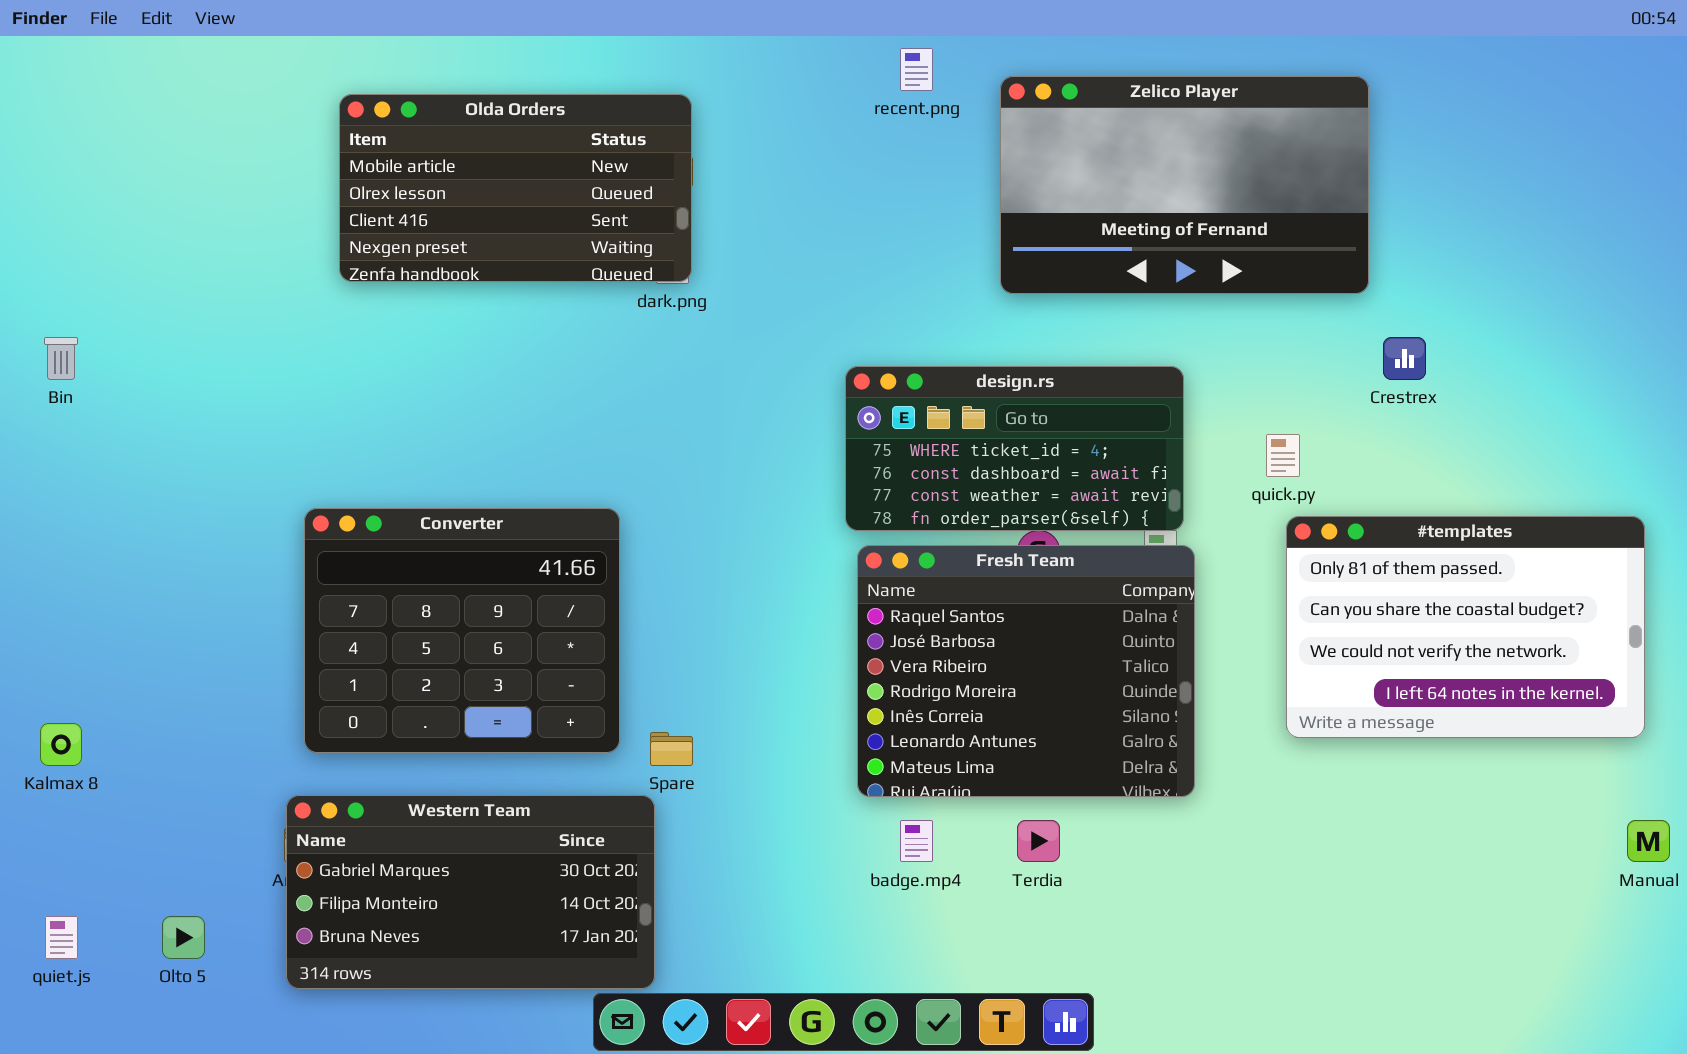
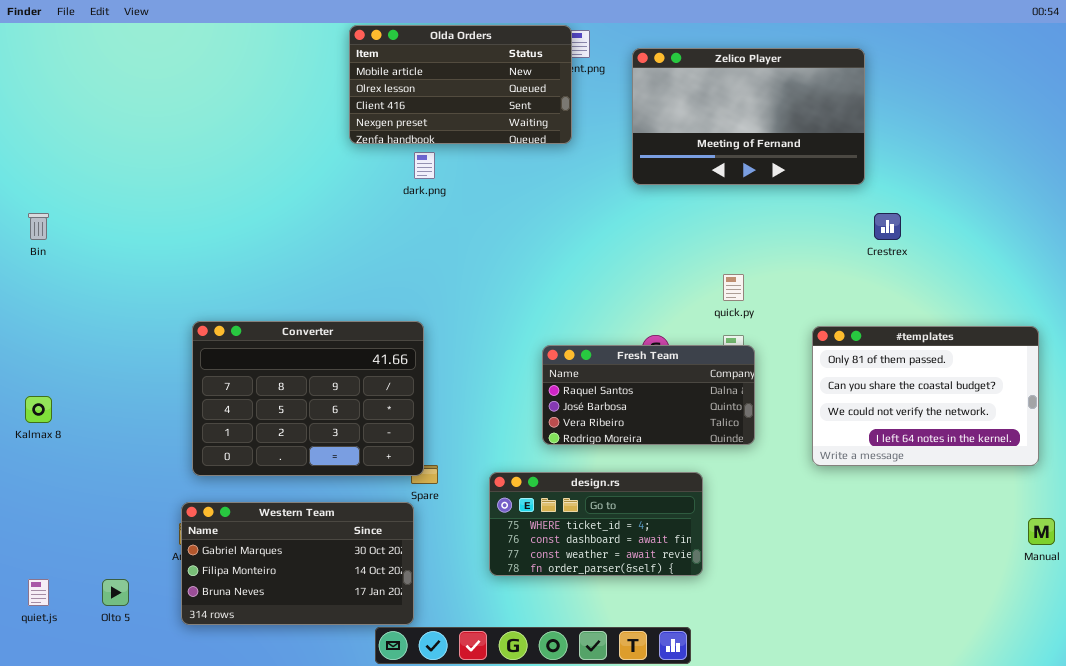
Olda Orders: [339,94,692,282] -> [349,25,572,144], moved
design.rs: [845,366,1184,531] -> [489,472,703,576], moved
quick.py: [1266,434,1300,477] -> [723,274,744,301], moved
Converter: [304,508,620,753] -> [192,321,424,476], resized
Fresh Team: [857,545,1195,797] -> [542,345,755,445], resized
Kalmax 8: [40,723,82,766] -> [25,396,52,423], moved

